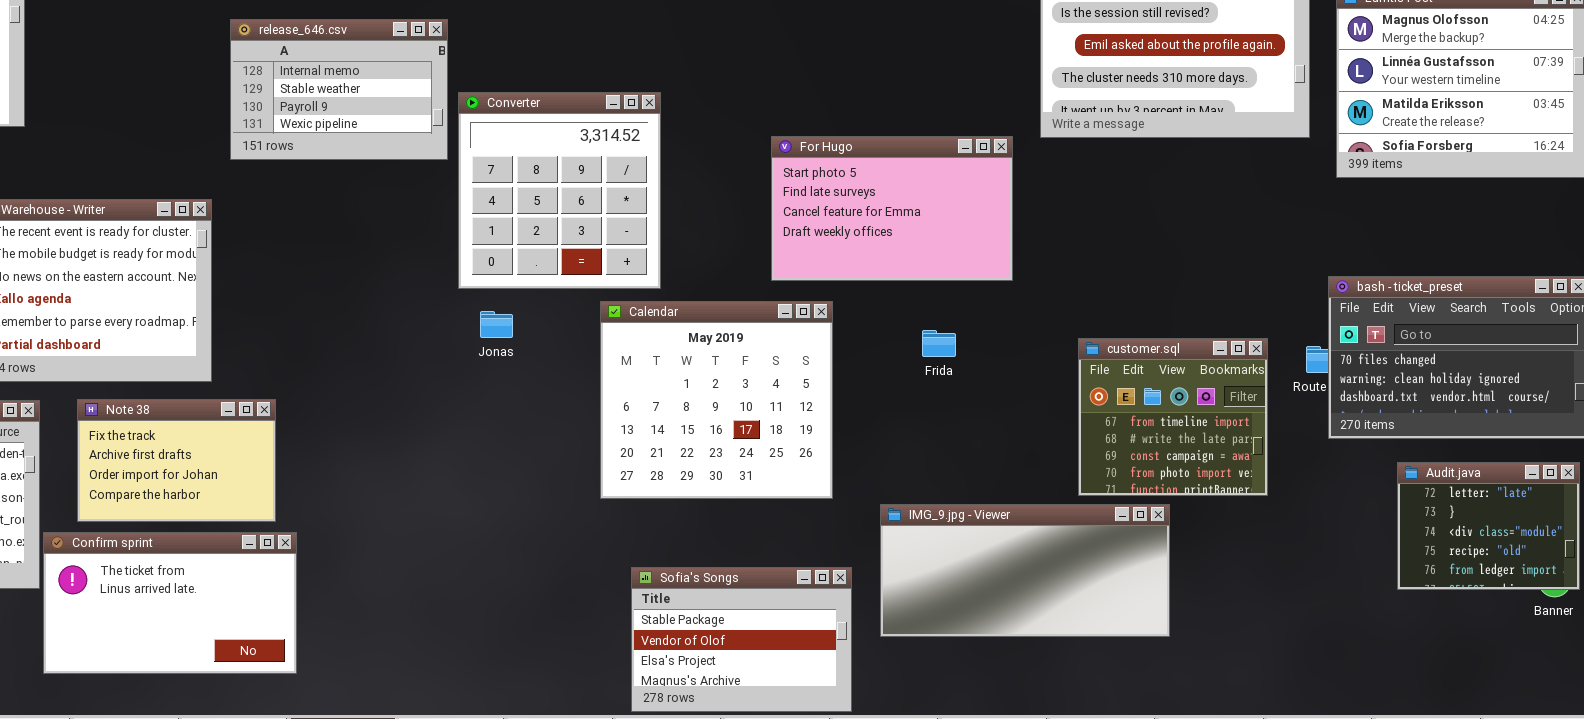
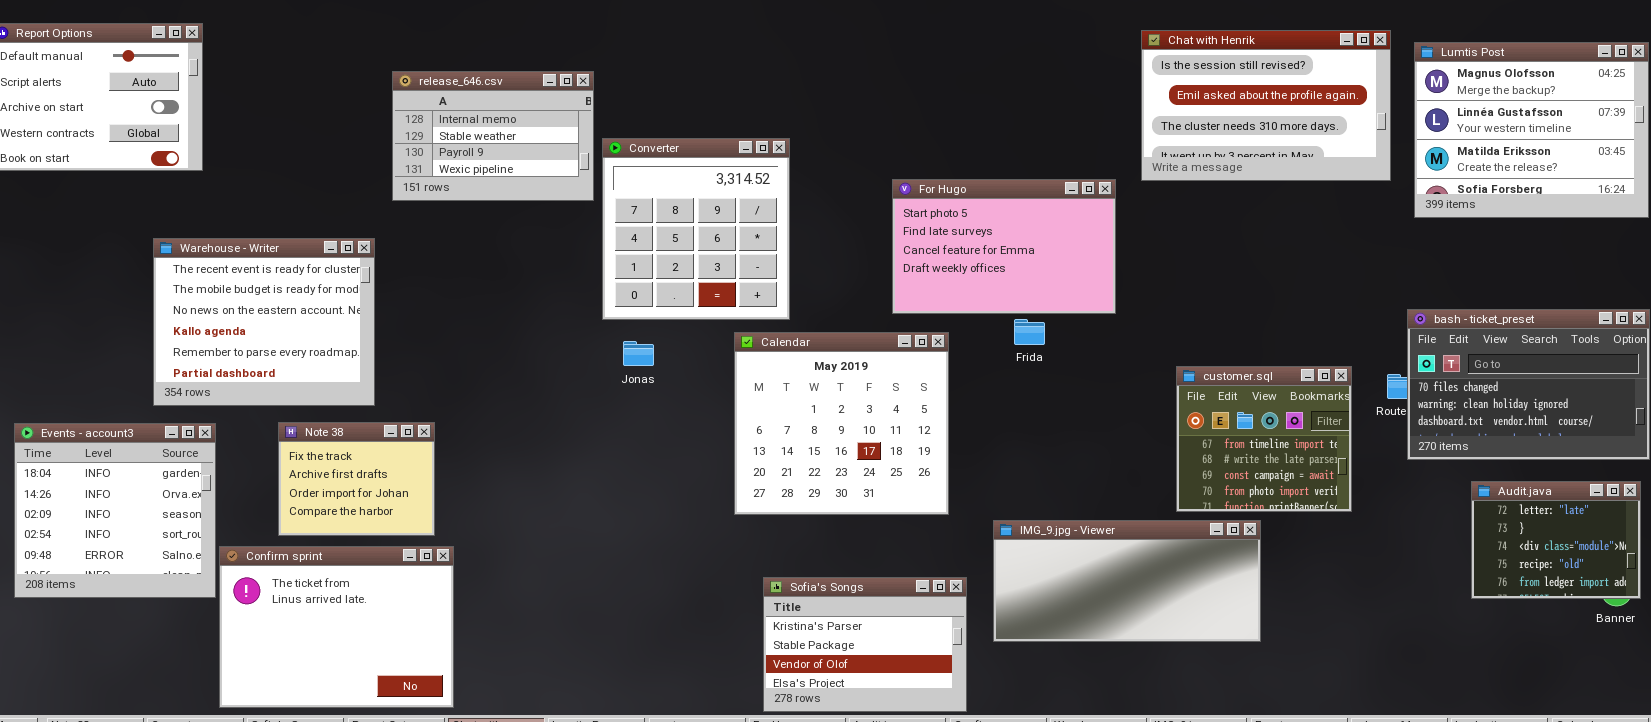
Frida: [922,330,956,357] -> [1014,319,1045,345], moved
Note 38: [77,399,276,522] -> [278,422,435,536], resized
Confirm sprint: [43,532,297,674] -> [219,546,454,708], resized
Sofia's Songs: [631,567,852,712] -> [763,577,967,712], scrolled up 1 row

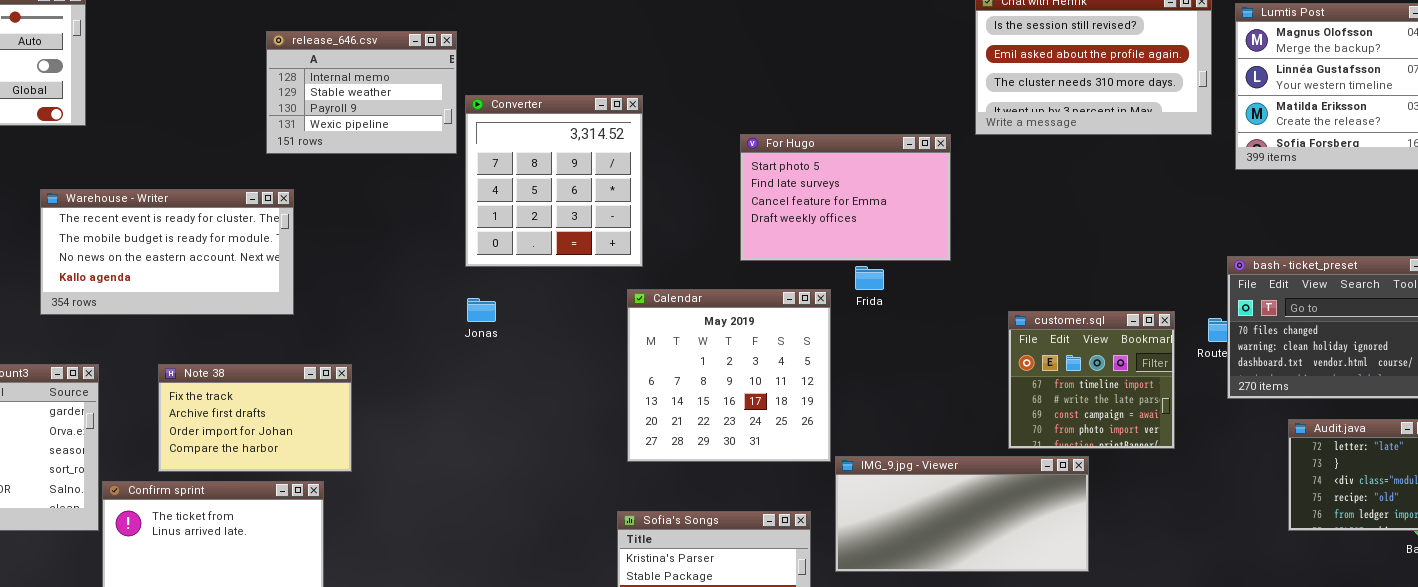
Warehouse - Writer: [153,238,375,406] -> [40,189,294,315], resized
Calendar: [734,332,949,515] -> [627,289,831,462], moved
Jonas: [623,341,654,366] -> [467,298,496,322], moved
Note 38: [278,422,435,536] -> [158,364,352,472], resized

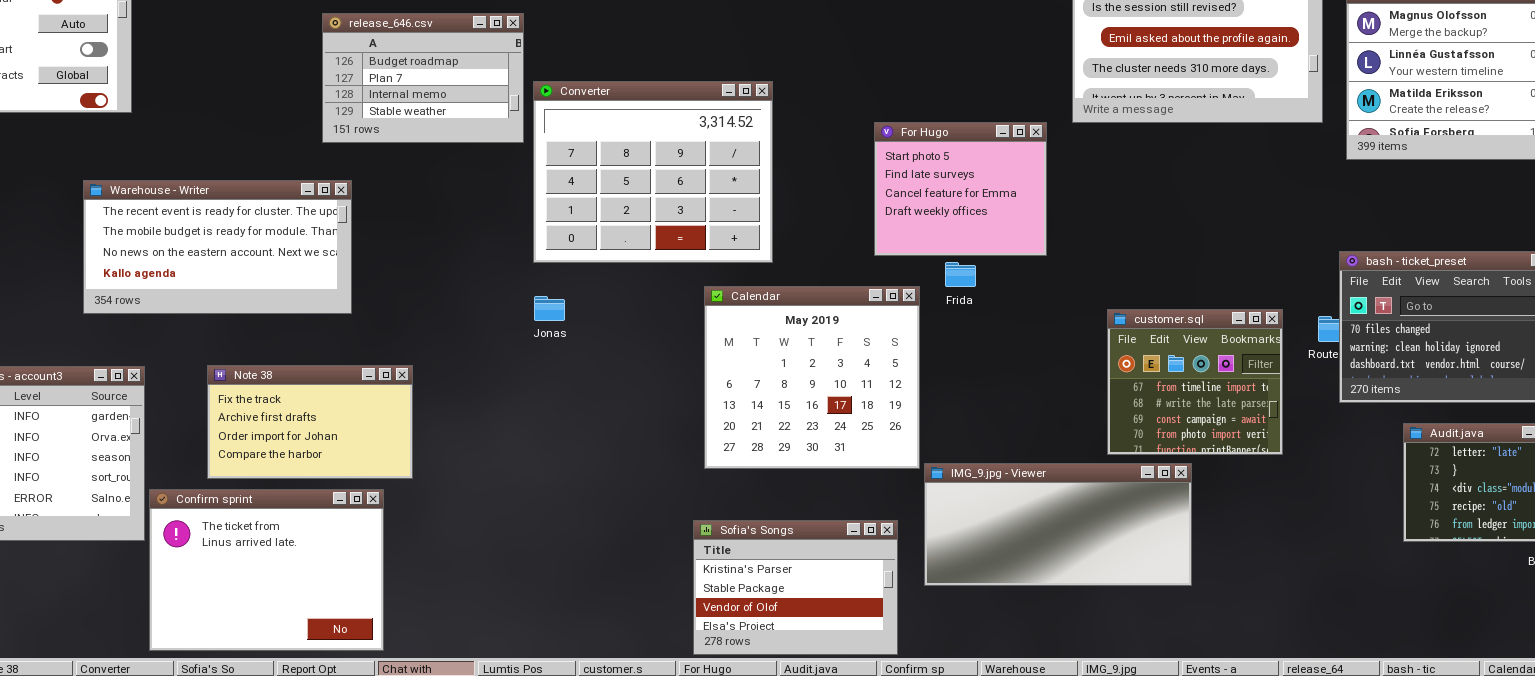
release_646.csv: [266,31,457,154] -> [322,13,524,143], scrolled up 2 rows
Converter: [465,95,643,267] -> [533,81,773,263], resized
For Hugo: [740,134,951,261] -> [874,122,1047,256], resized

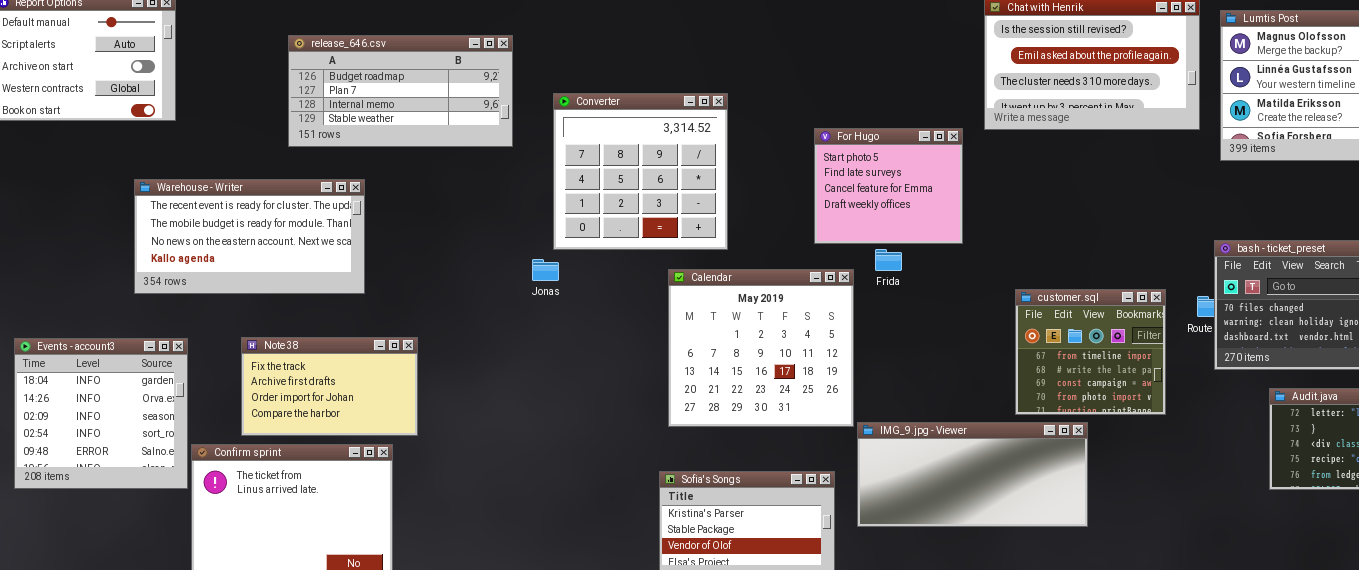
release_646.csv: [322,13,524,143] -> [288,35,513,147], resized
Converter: [533,81,773,263] -> [553,93,728,250], resized
Jonas: [534,296,565,321] -> [532,259,559,281], moved

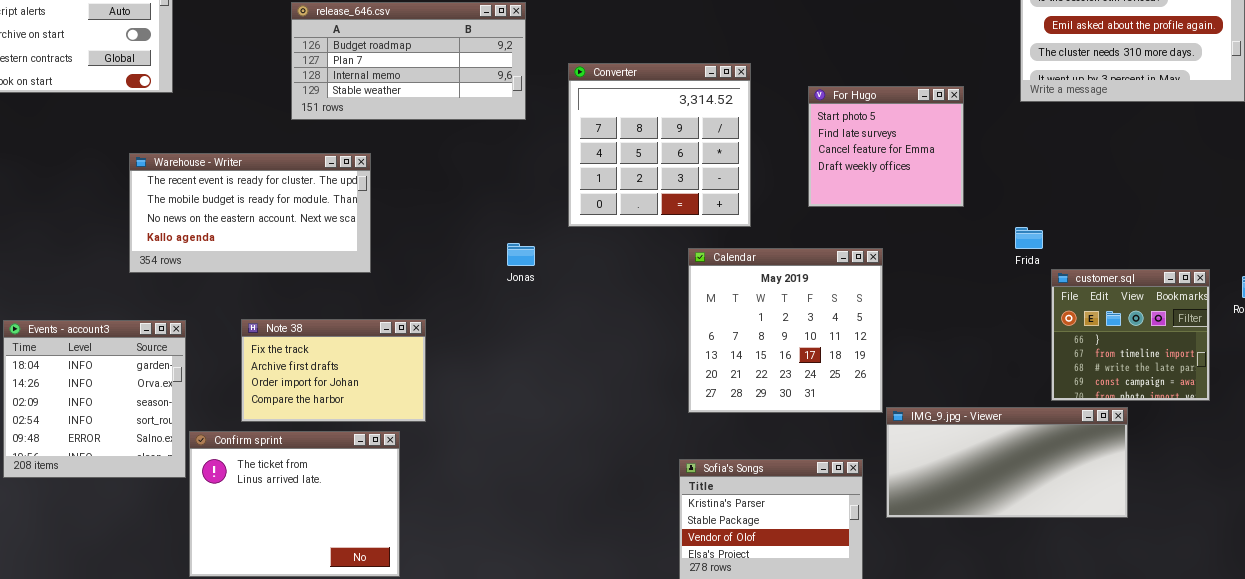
For Hugo: [814,128,963,244] -> [808,86,964,207], moved
Frida: [875,249,902,271] -> [1015,227,1043,249], moved
Jonas: [532,259,559,281] -> [507,243,535,266], moved
customer.sql: [1015,289,1166,415] -> [1051,269,1210,401], scrolled up 1 row

